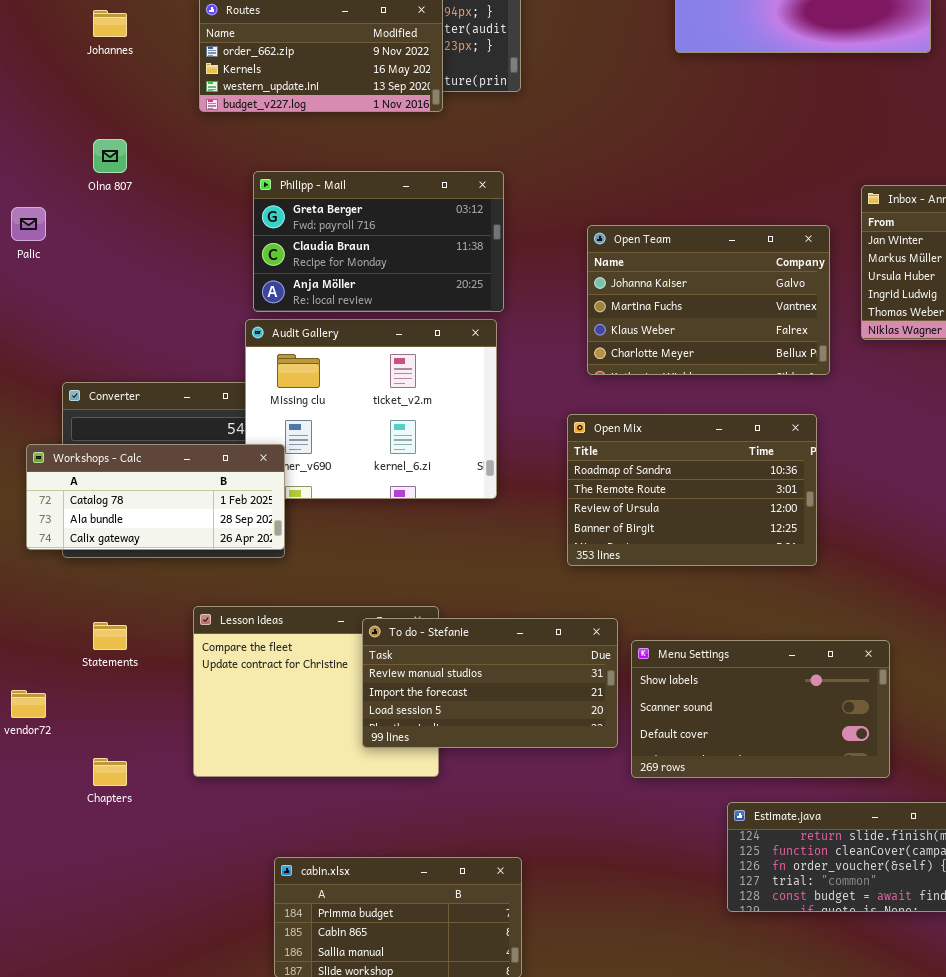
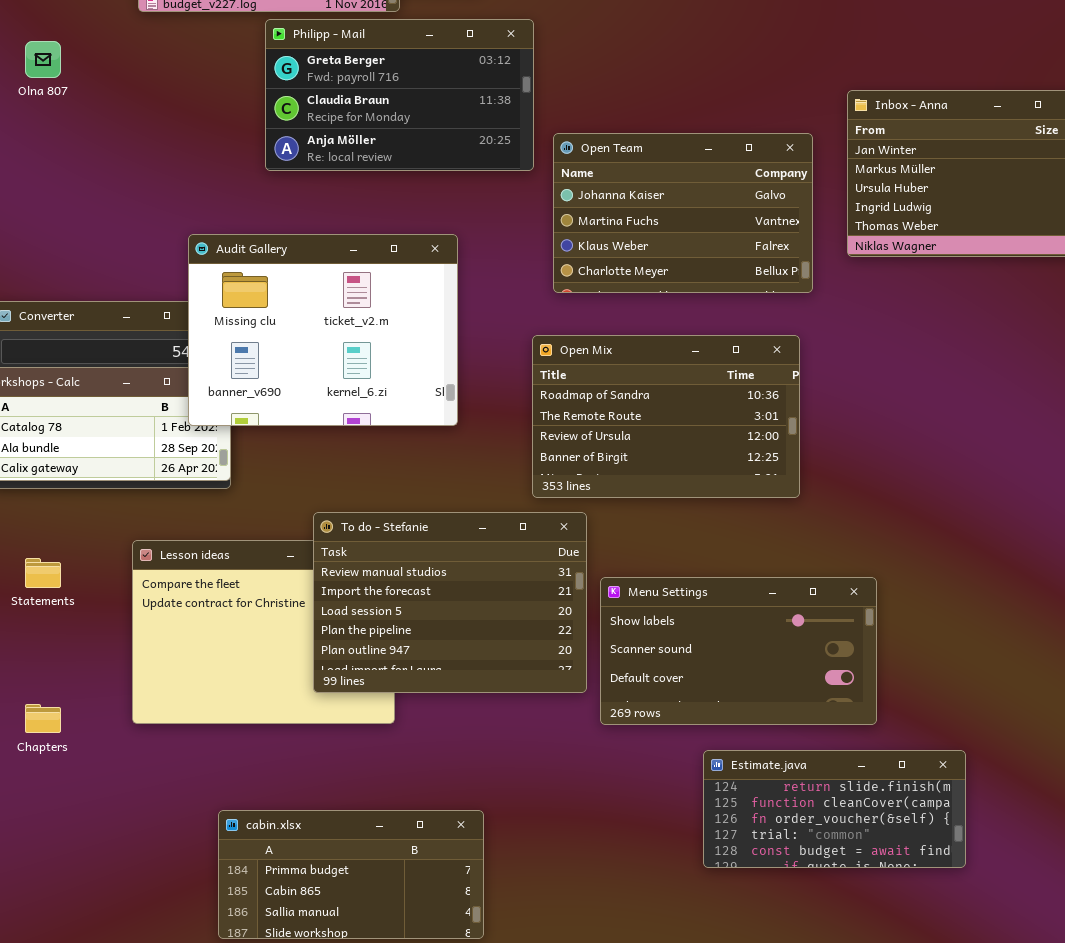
Philipp - Mail: [253,171,504,312] -> [265,19,534,171], moved
Audit Gallery: [245,319,497,499] -> [188,234,458,426], raised
To do - Stefanie: [362,618,618,748] -> [313,512,587,693], resized

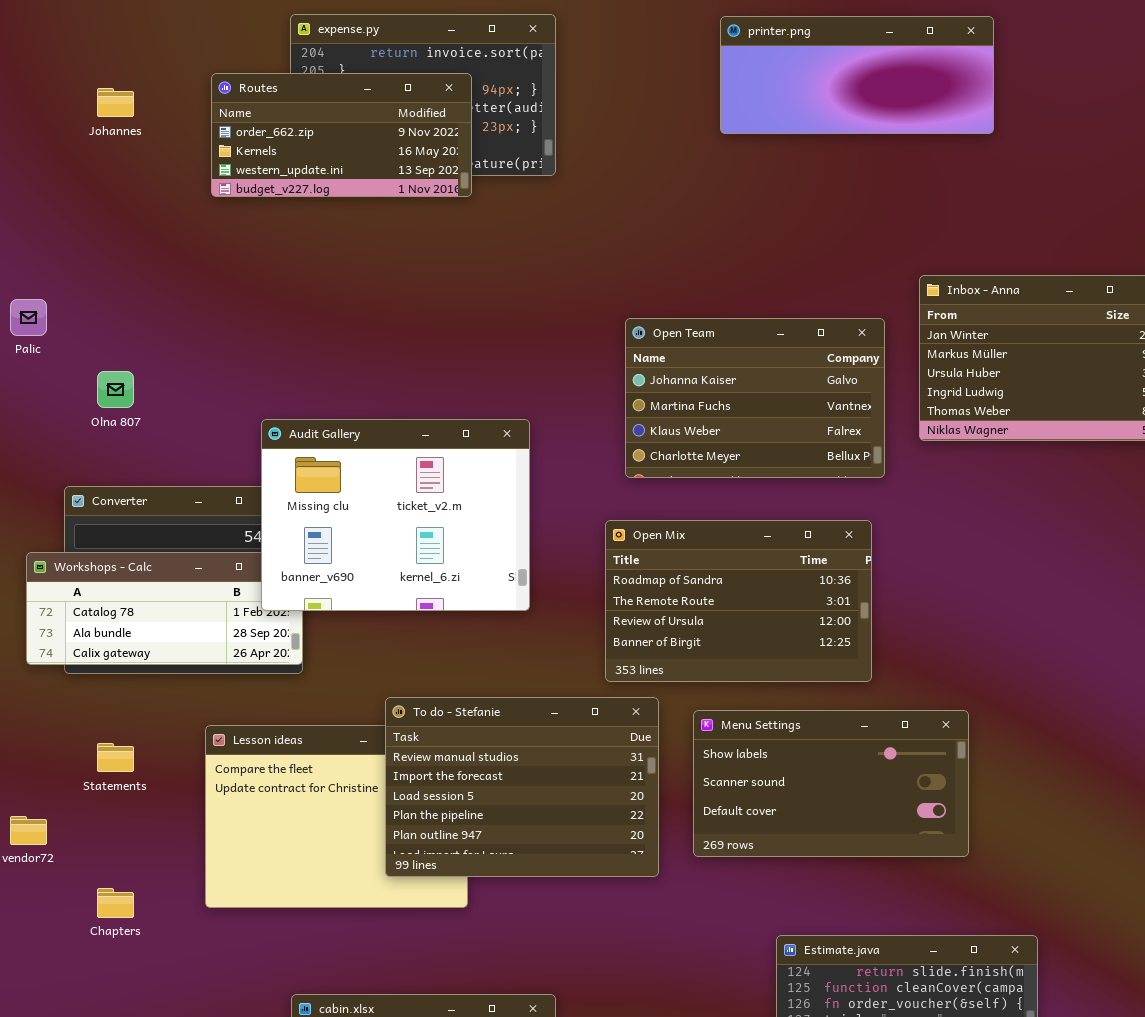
Philipp - Mail: [265,19,534,171] -> none, closed
Olna 807: [25,41,61,78] -> [97,371,134,408], moved
Menu Settings: [600,577,877,725] -> [693,710,969,857], moved

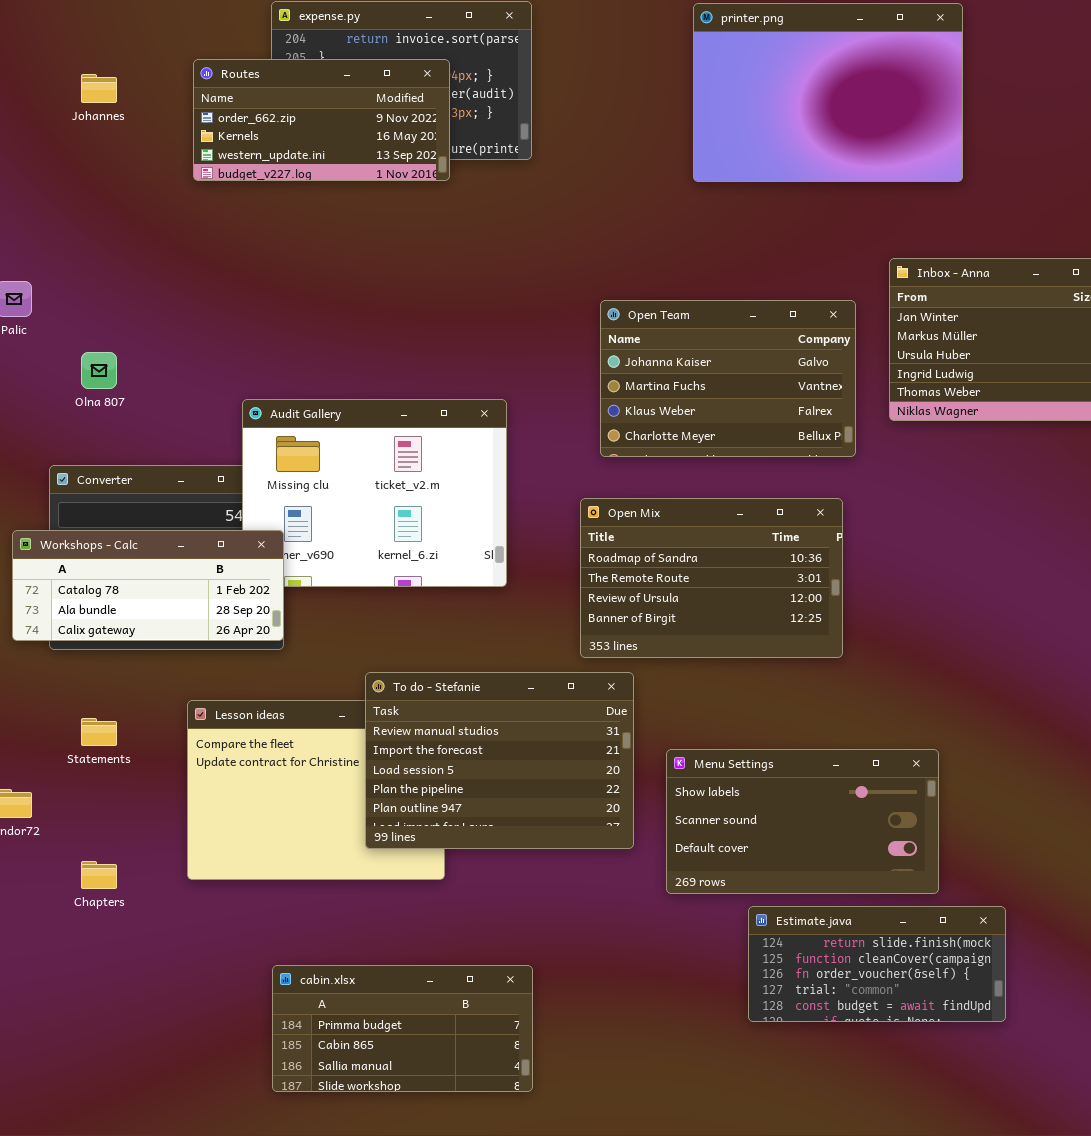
printer.png: [720,16,994,134] -> [693,3,963,182], resized
Workshops - Calc: [26,552,303,665] -> [12,530,284,641], raised
Menu Settings: [693,710,969,857] -> [666,749,939,894], moved

